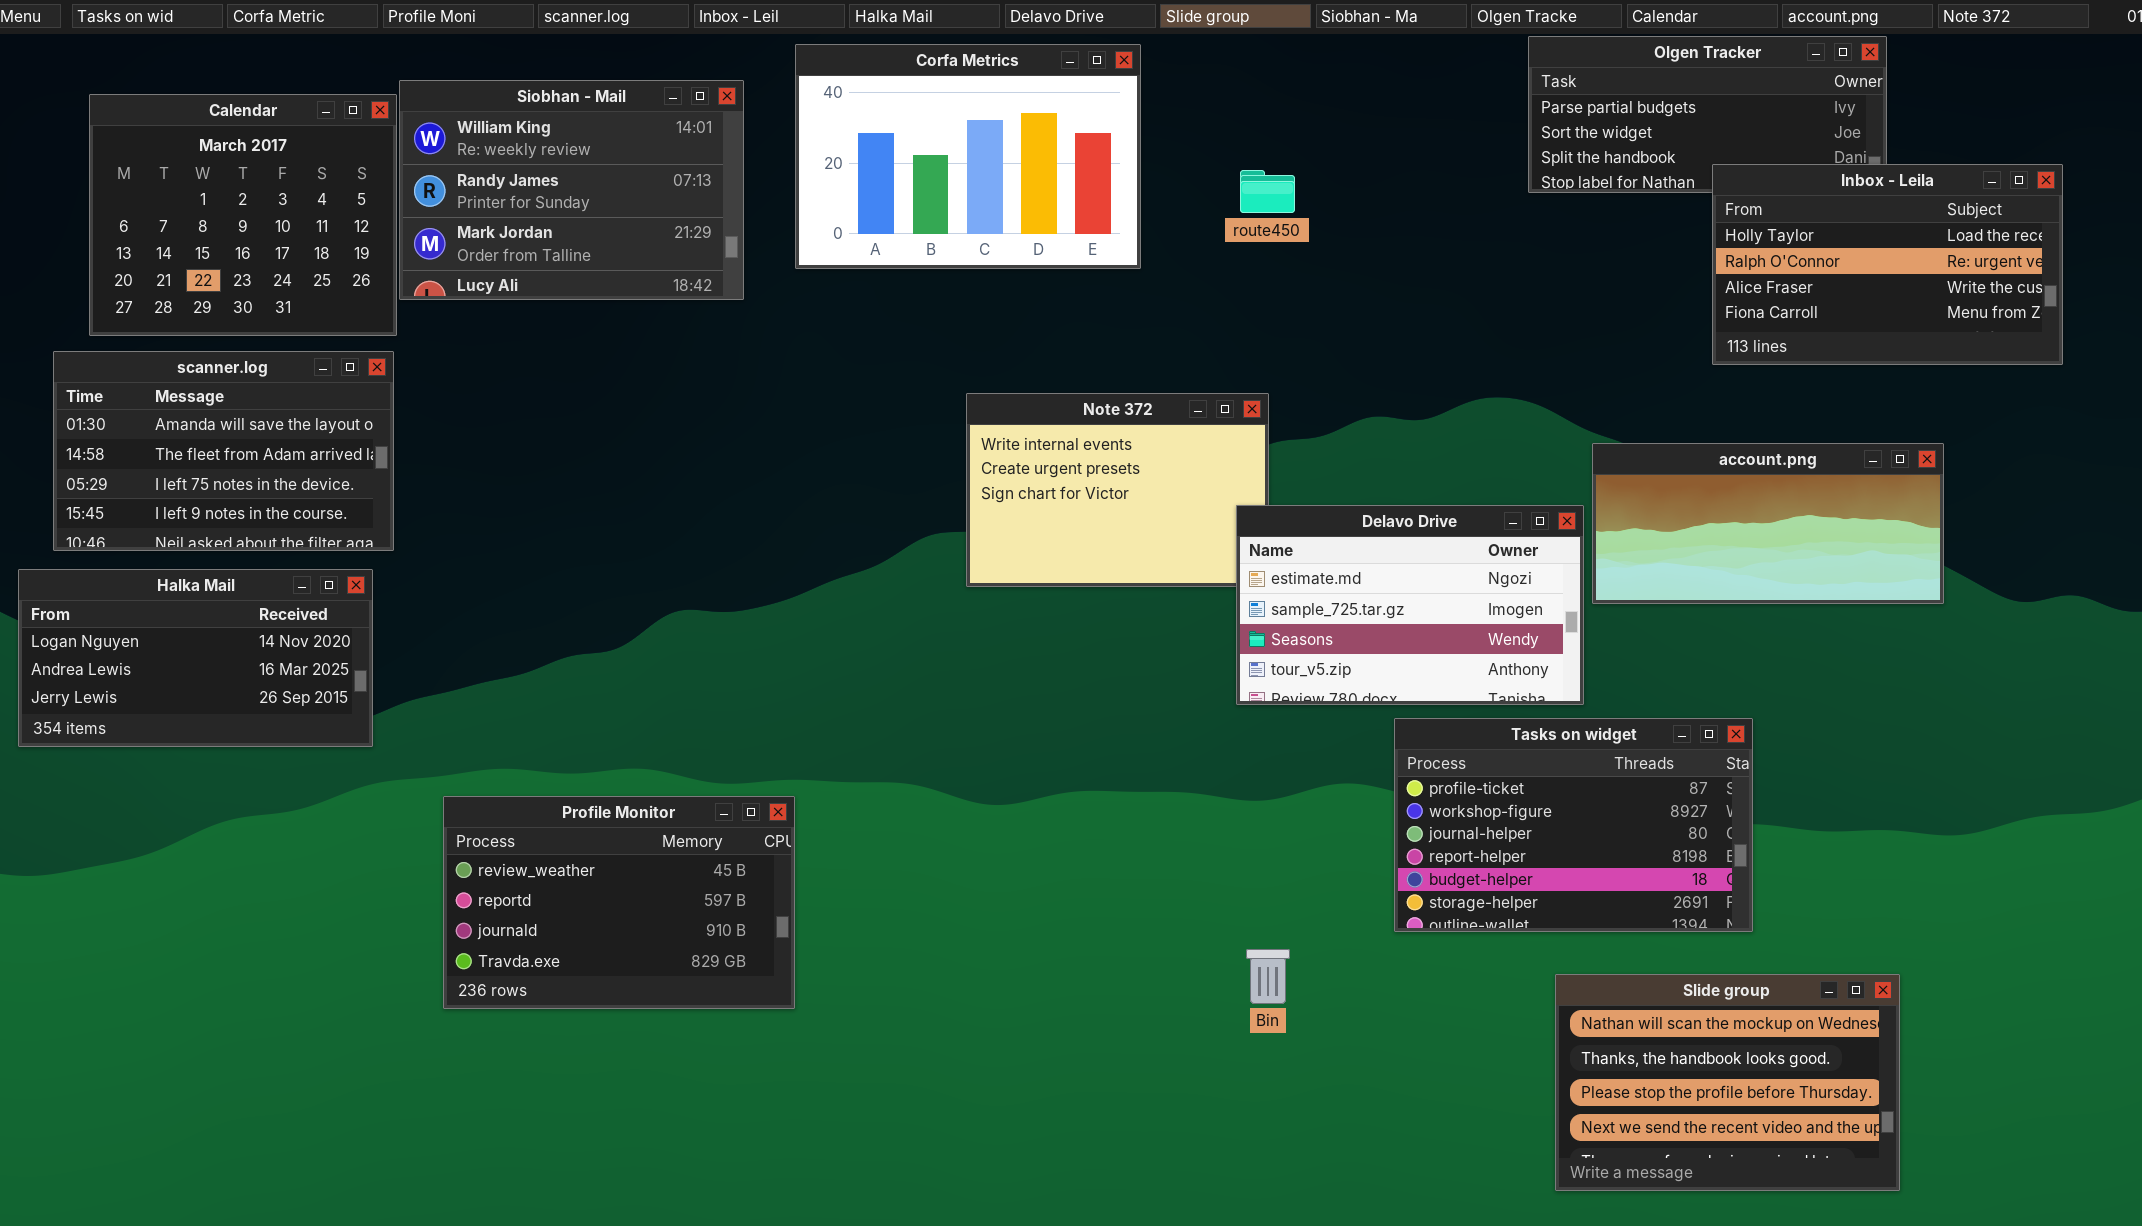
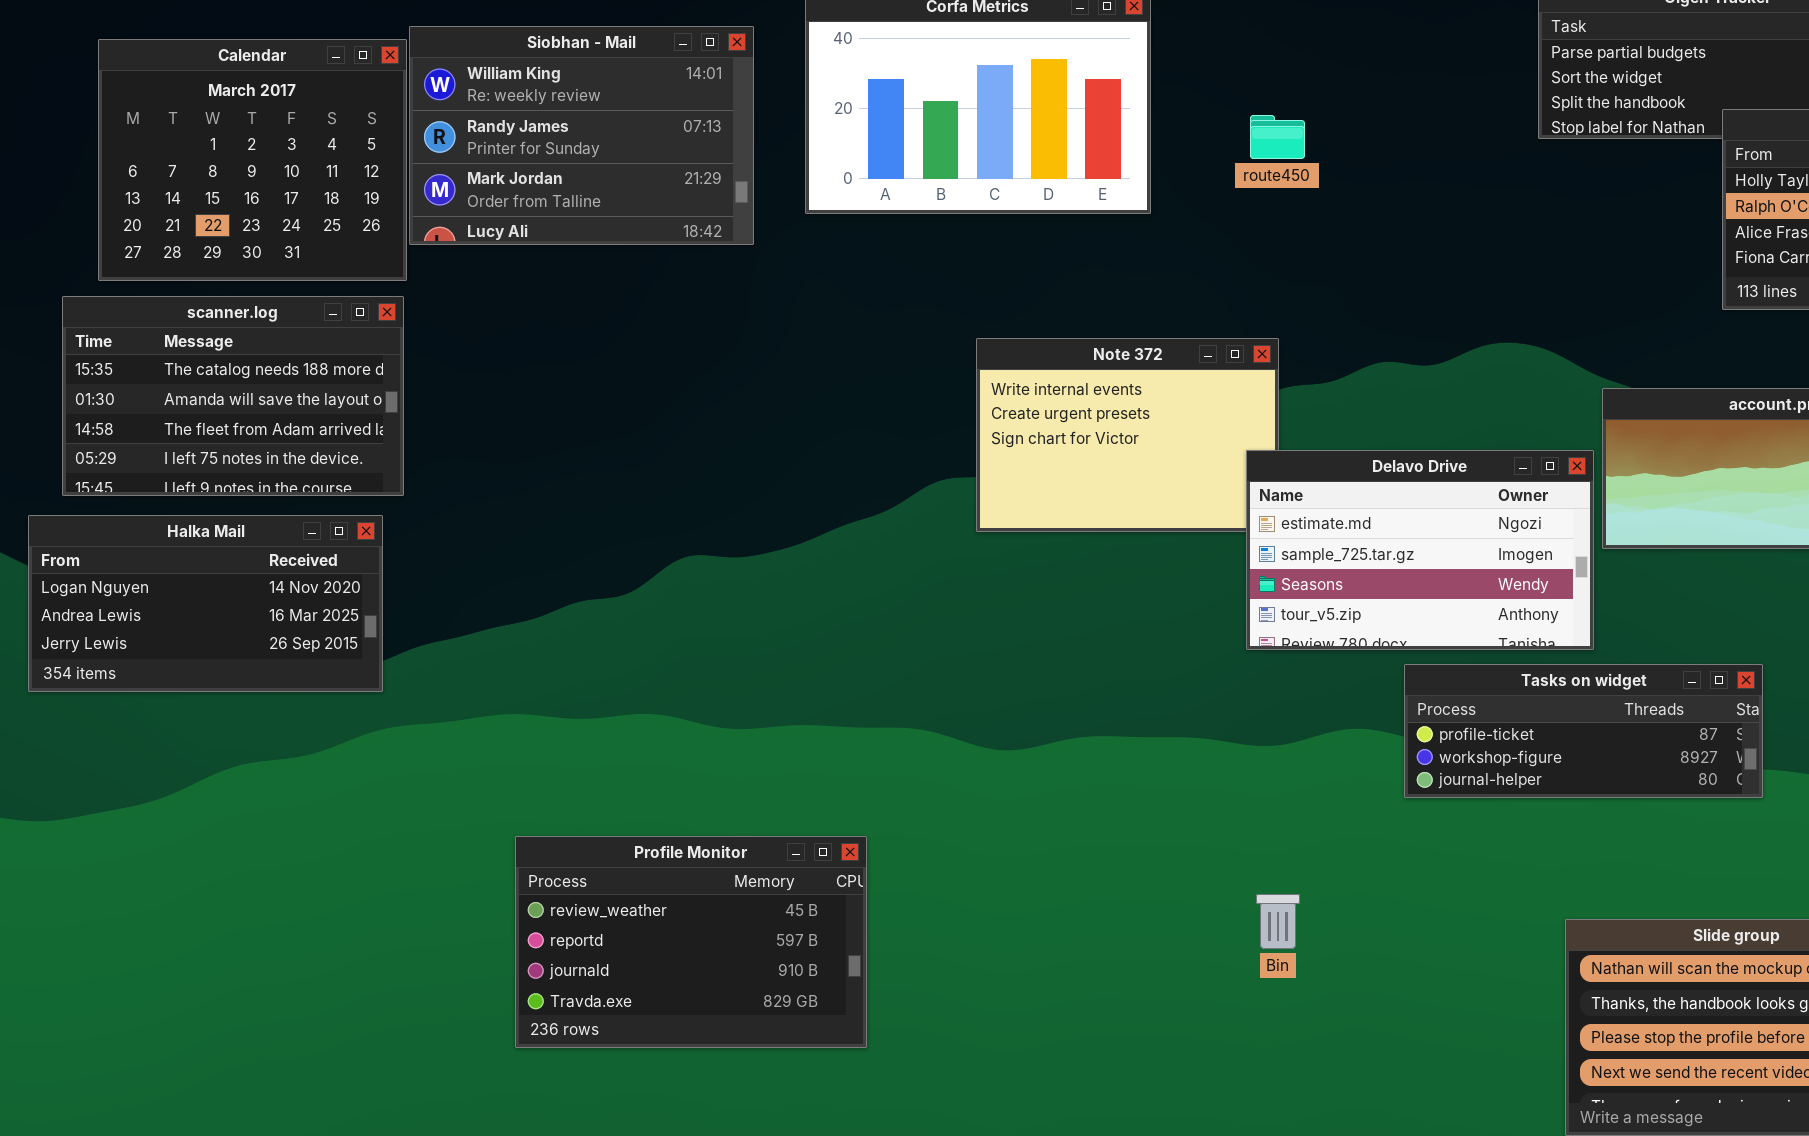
scanner.log: [53,351,394,551] -> [62,296,404,496], scrolled up 1 row
Tasks on widget: [1394,718,1753,932] -> [1404,664,1763,798], resized
Profile Monitor: [443,796,795,1009] -> [515,836,867,1048], moved

